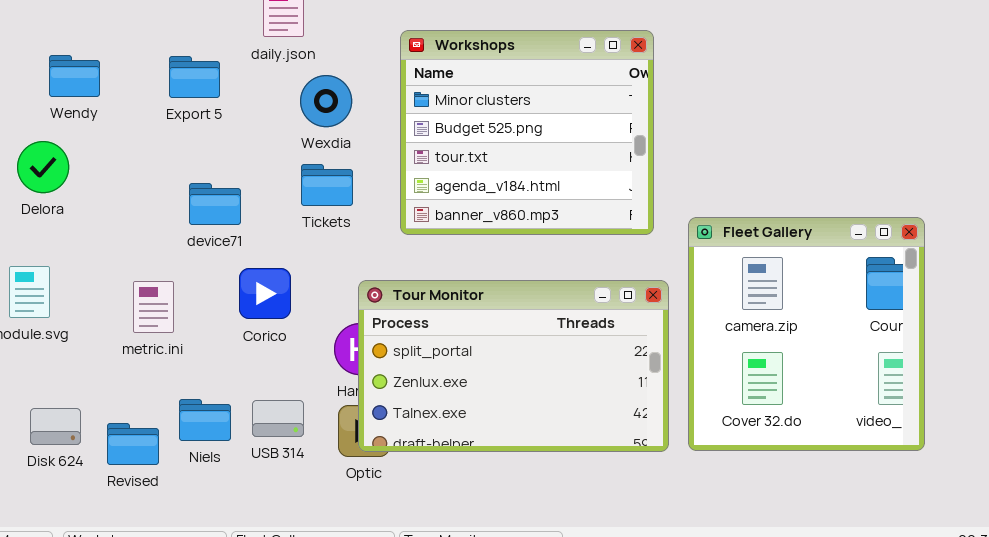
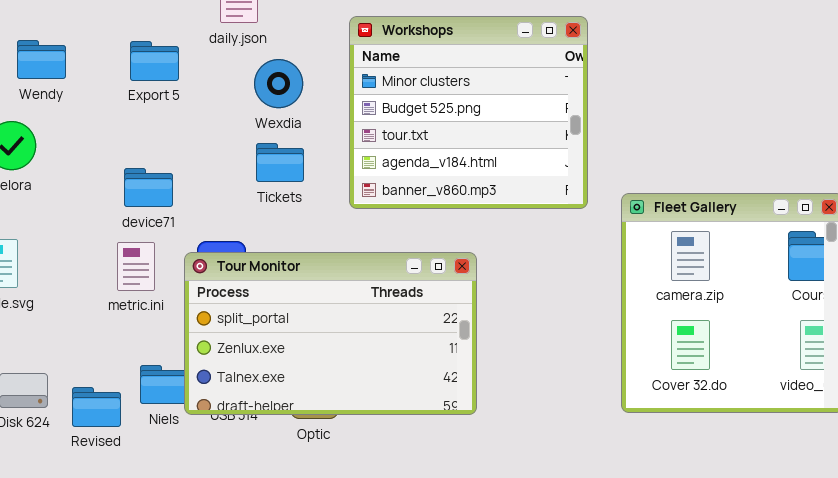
device71: [189,183,241,225] -> [124,168,173,207], moved
Tour Monitor: [358,280,669,452] -> [184,252,477,415], moved
metric.ini: [133,281,174,333] -> [117,242,155,291], moved

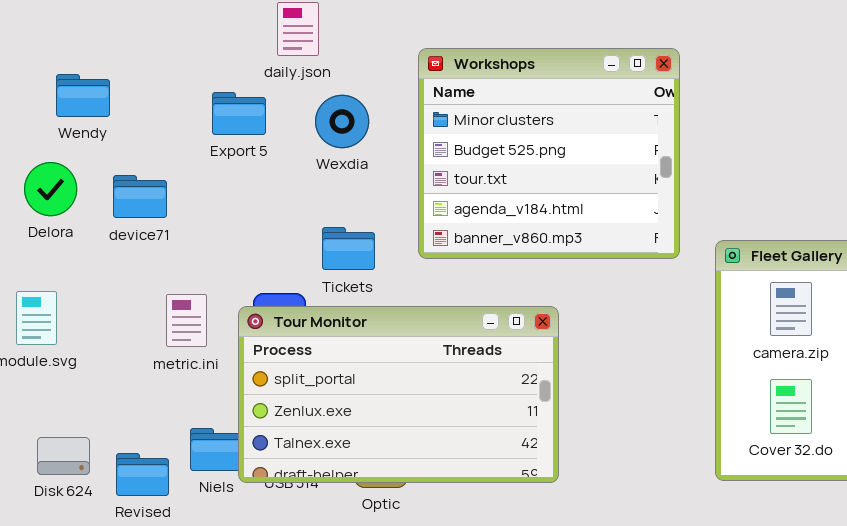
Export 5: [130,41,179,81] -> [212,92,266,135], moved
Tickets: [256,143,304,182] -> [322,227,375,270], moved
device71: [124,168,173,207] -> [113,175,167,218], moved

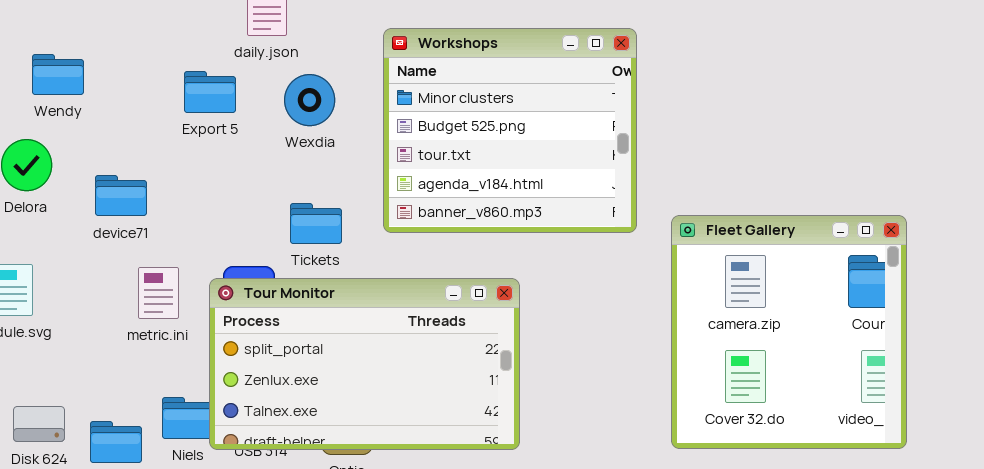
device71: [113,175,167,218] -> [95,175,147,216], moved

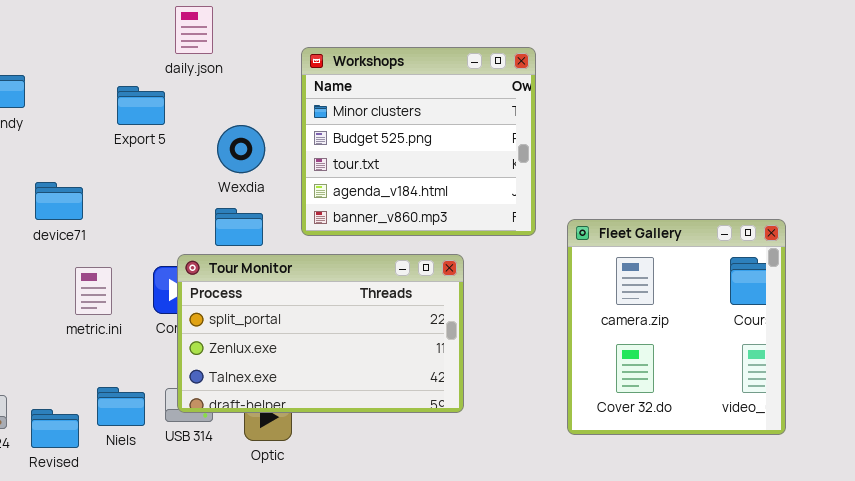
Wexdia: [284,74,335,126] -> [217,125,265,173], moved
Tour Monitor: [209,278,520,450] -> [177,254,464,413], moved

